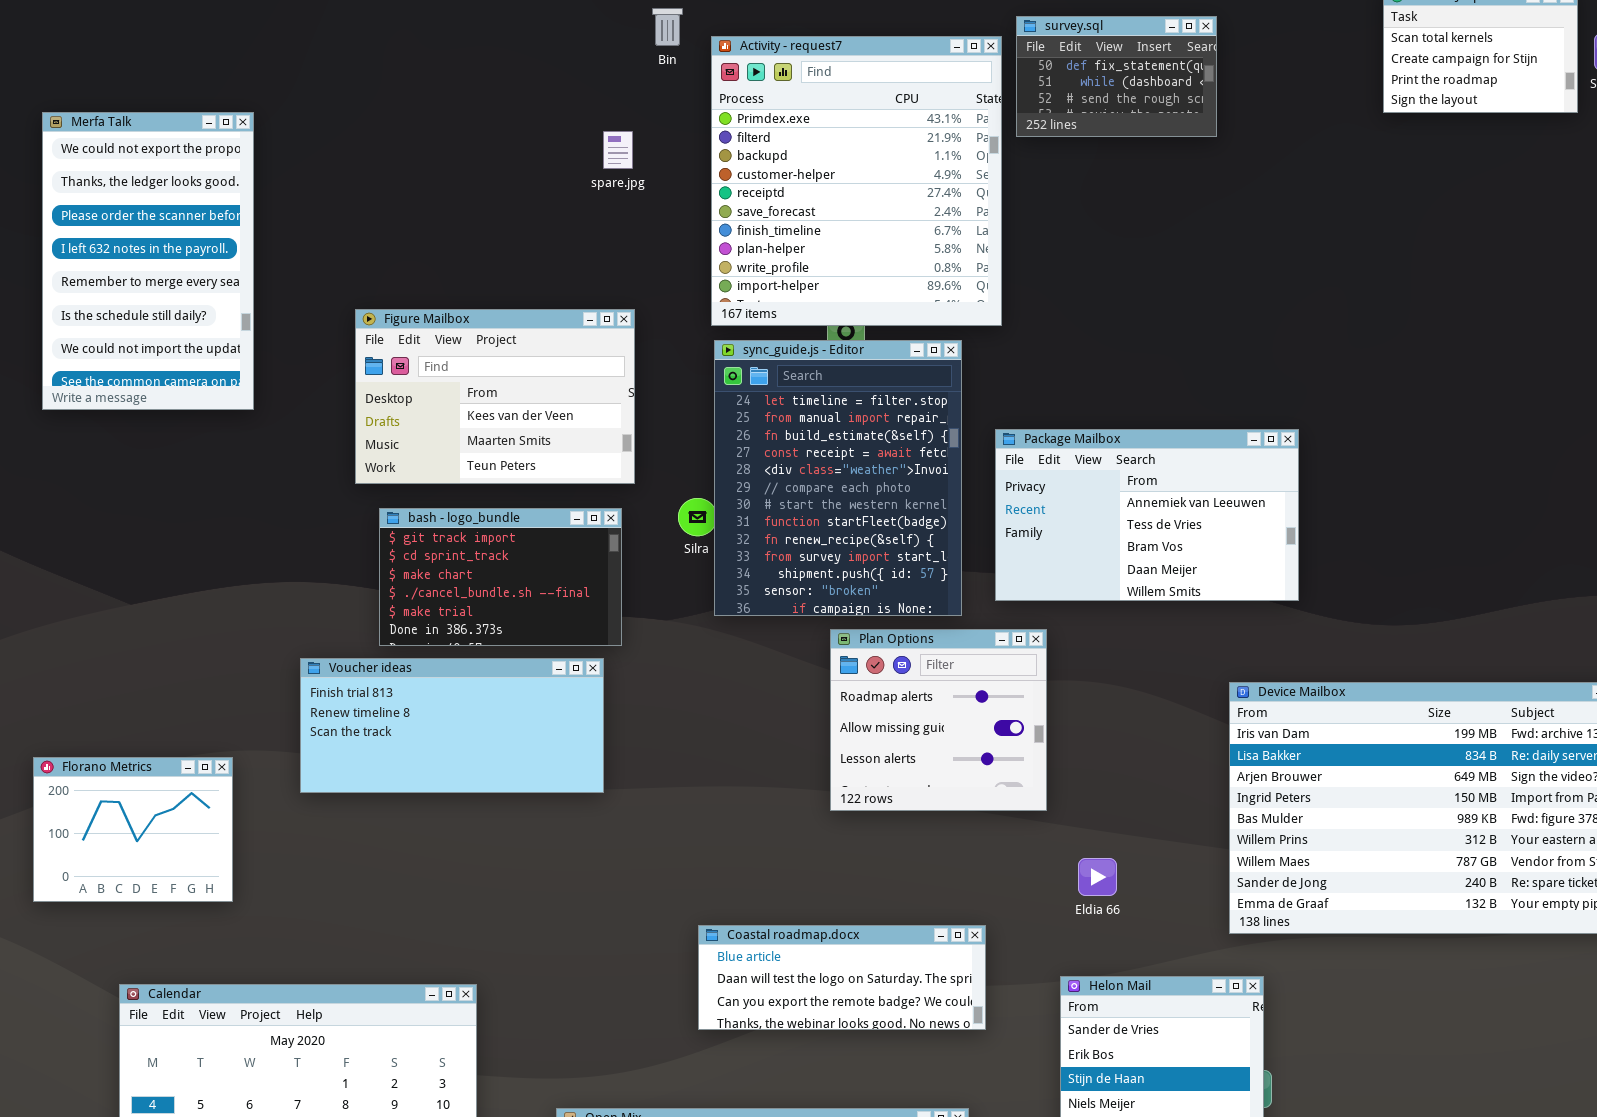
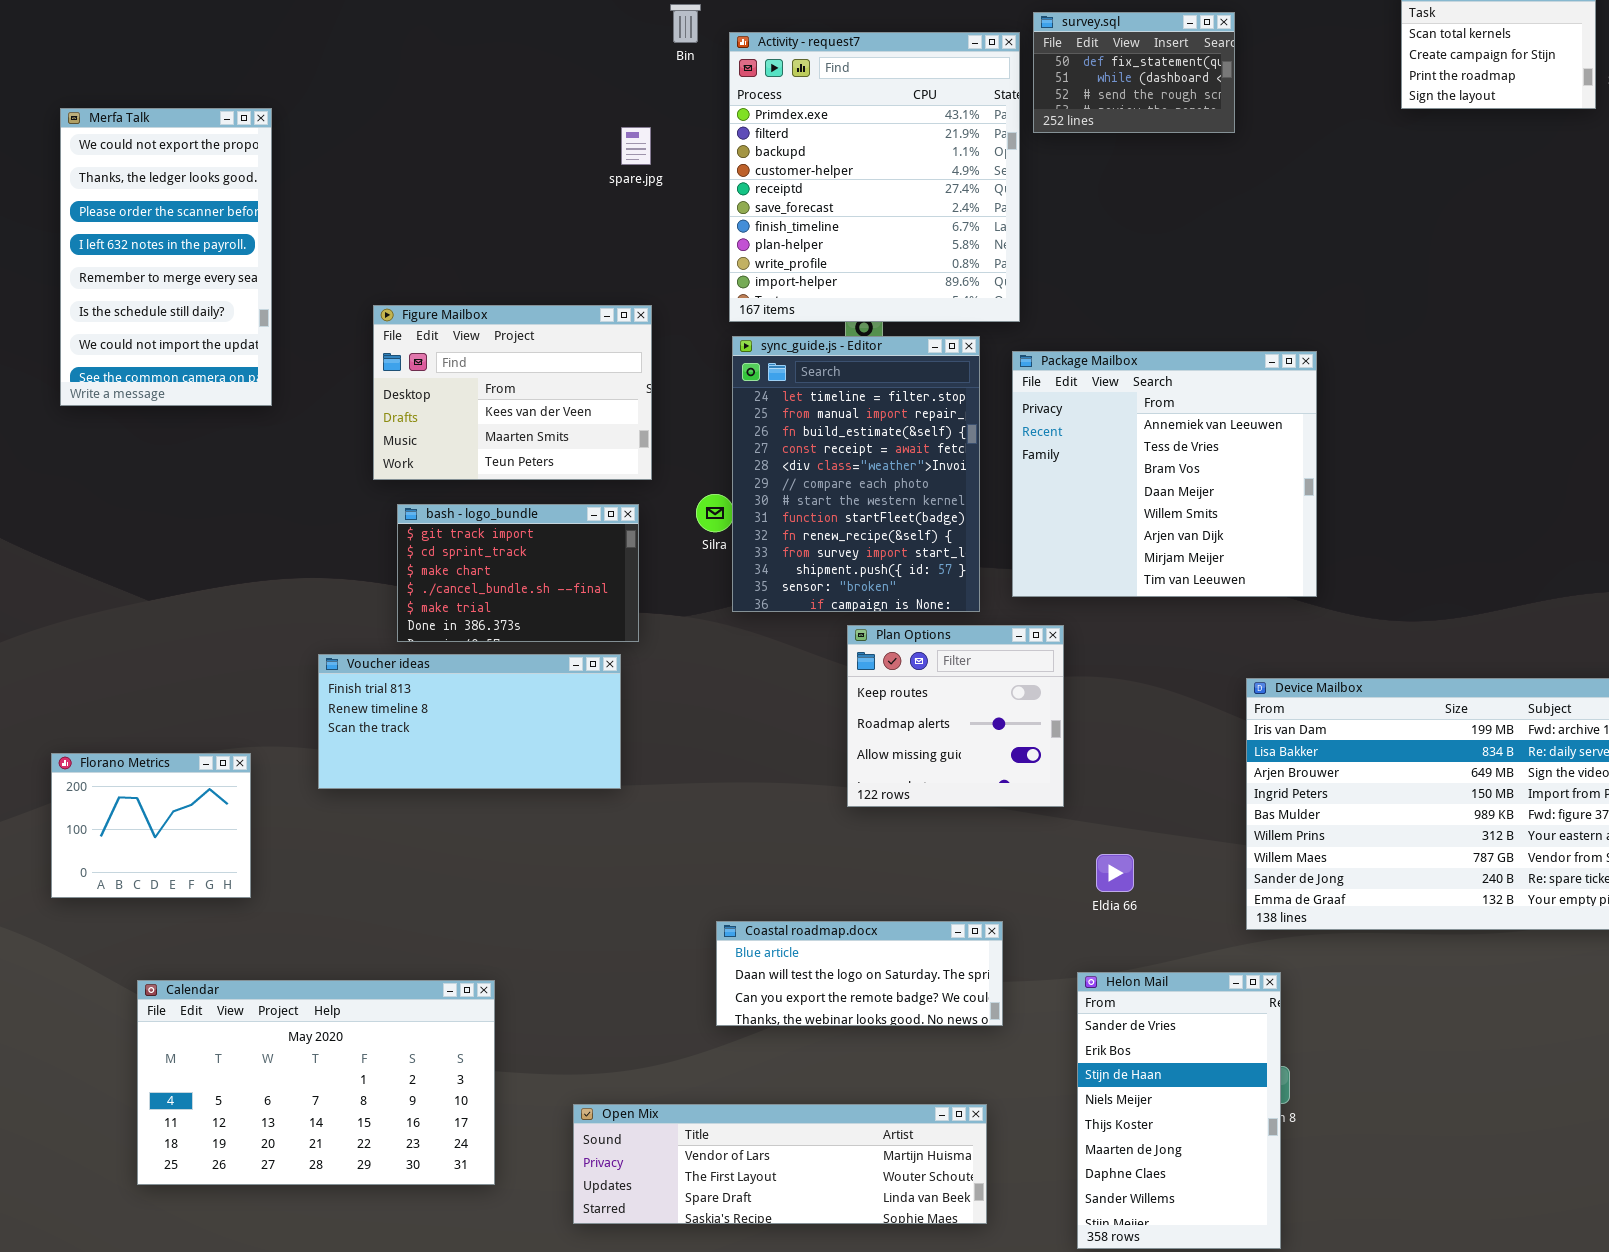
Package Mailbox: [995,429,1299,601] -> [1012,351,1317,597], resized
Plan Options: [830,629,1047,811] -> [847,625,1064,807], scrolled up 1 row

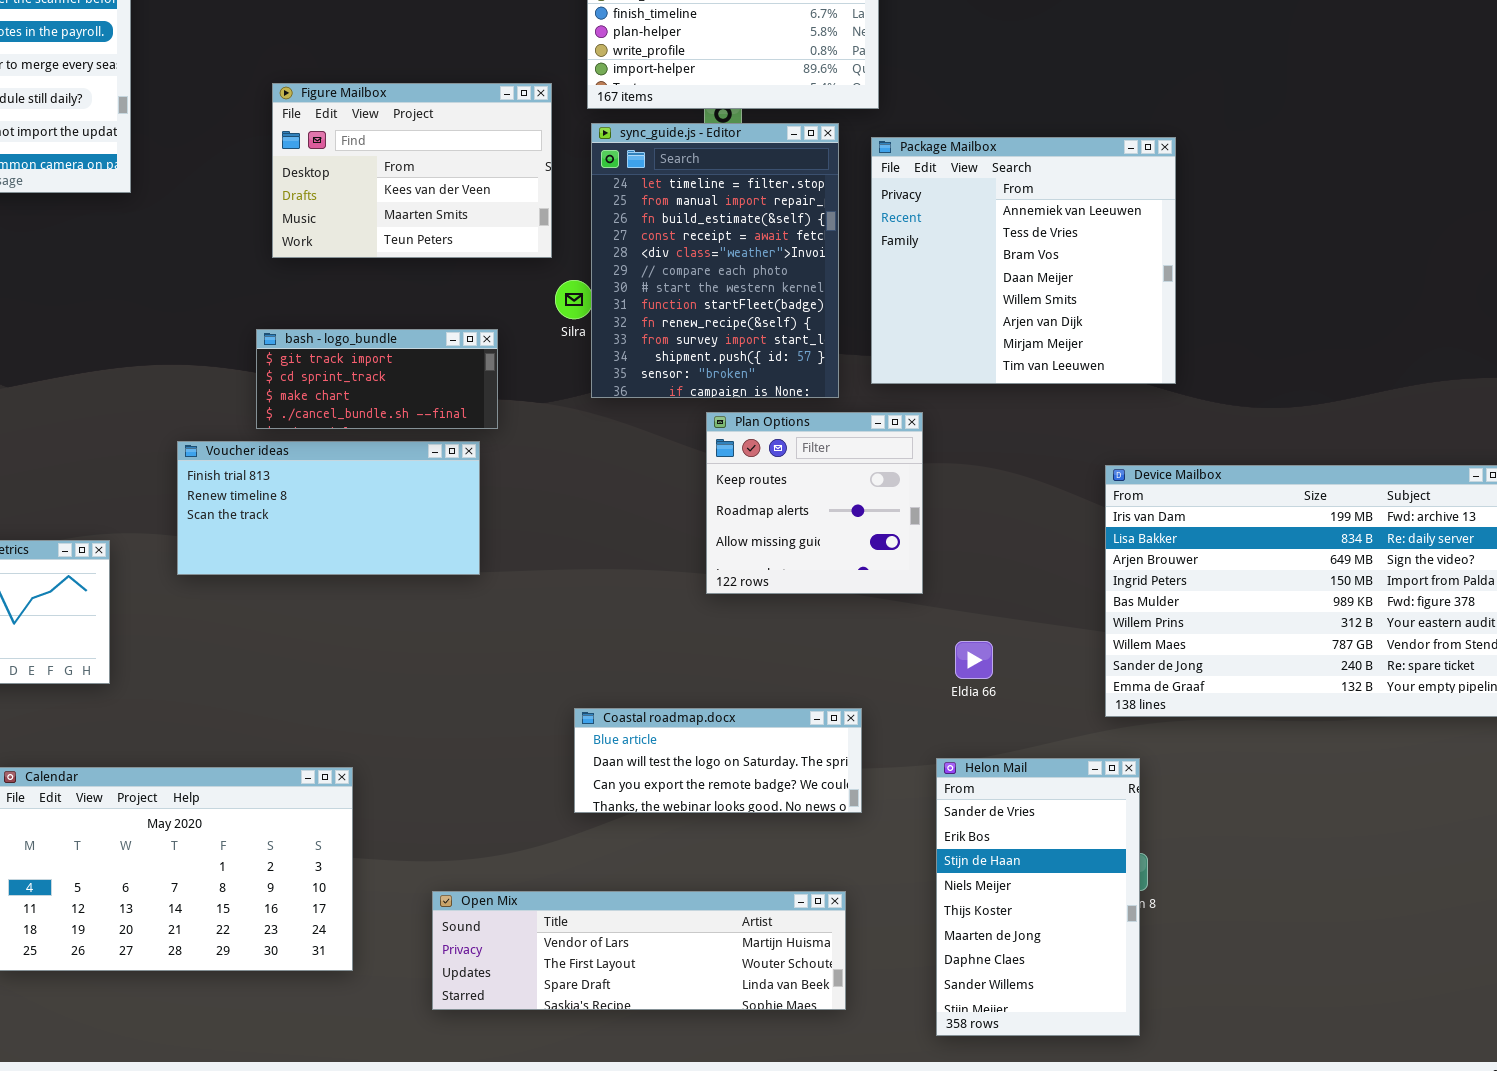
Figure Mailbox: [373,305,652,480] -> [272,83,552,258], moved
bash - logo_bundle: [397,504,639,642] -> [256,329,498,429], resized

